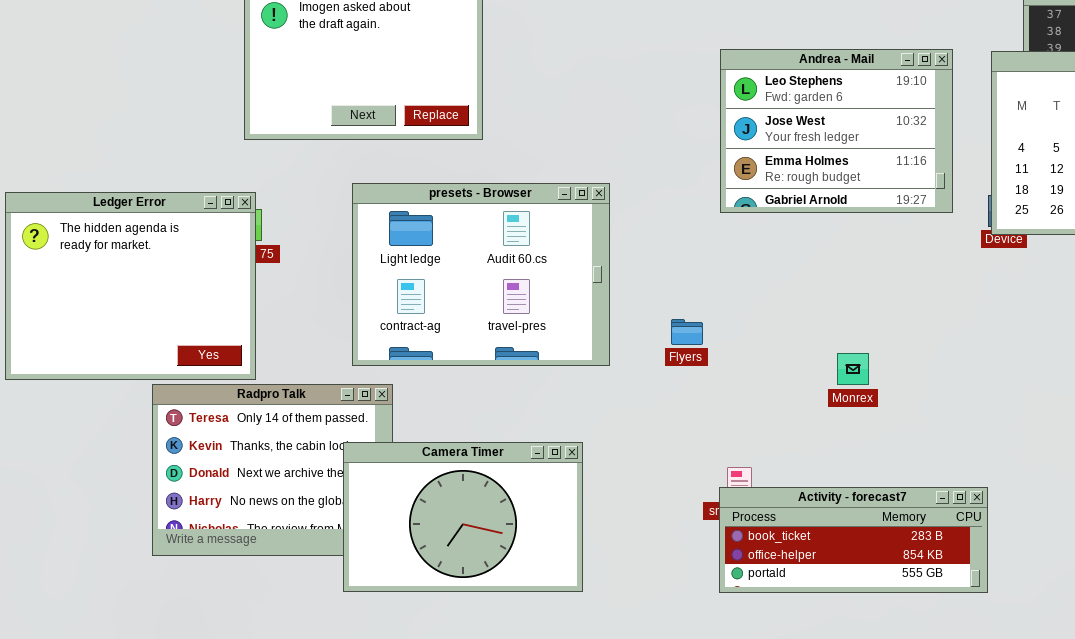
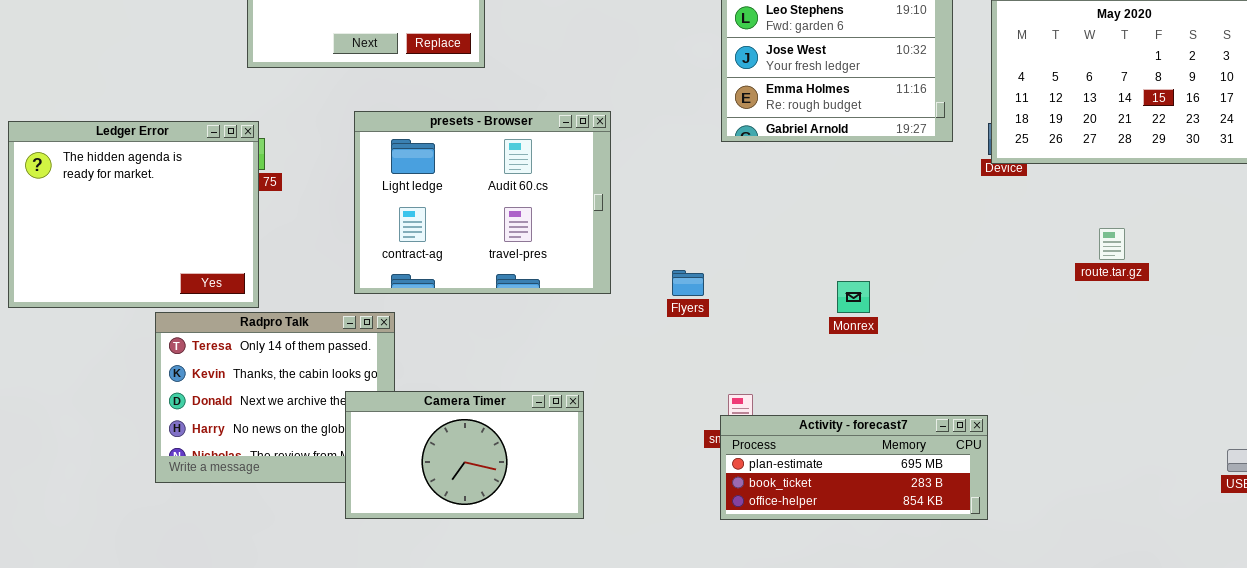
Flyers: [671,319,703,345] -> [672,270,704,296], moved
Camera Timer: [343,442,583,592] -> [345,391,584,519], resized
Activity - forecast7: [719,487,988,593] -> [720,415,988,520], scrolled up 1 row

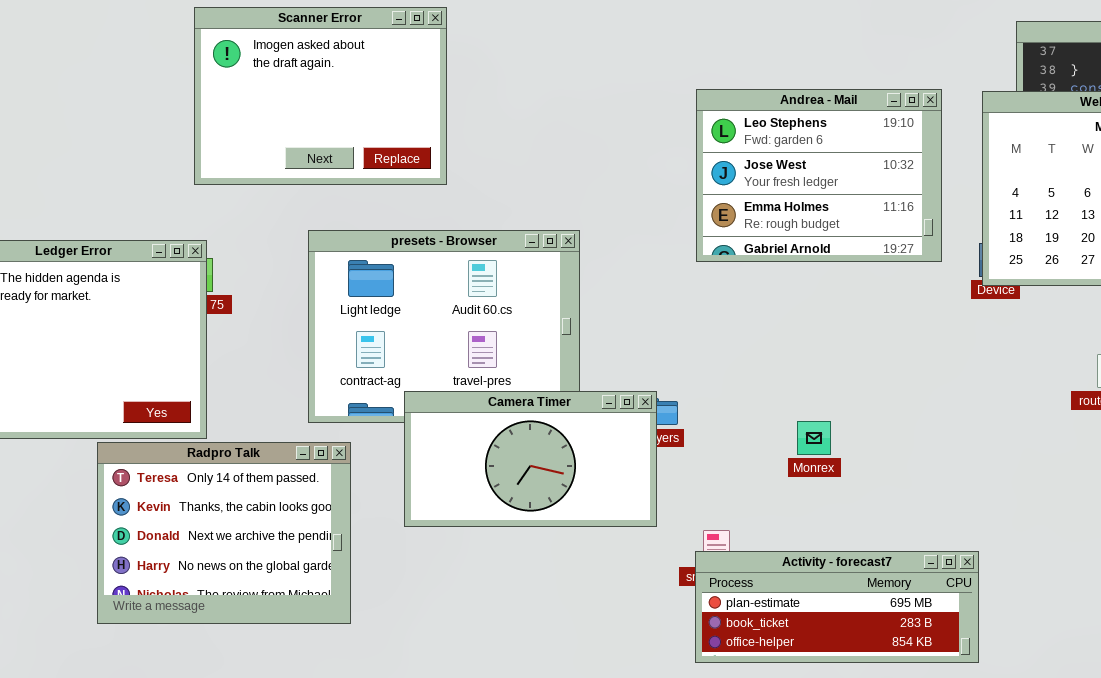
Monrex: [837,281,870,313] -> [797,421,831,455], moved
Camera Timer: [345,391,584,519] -> [404,391,657,527], moved

